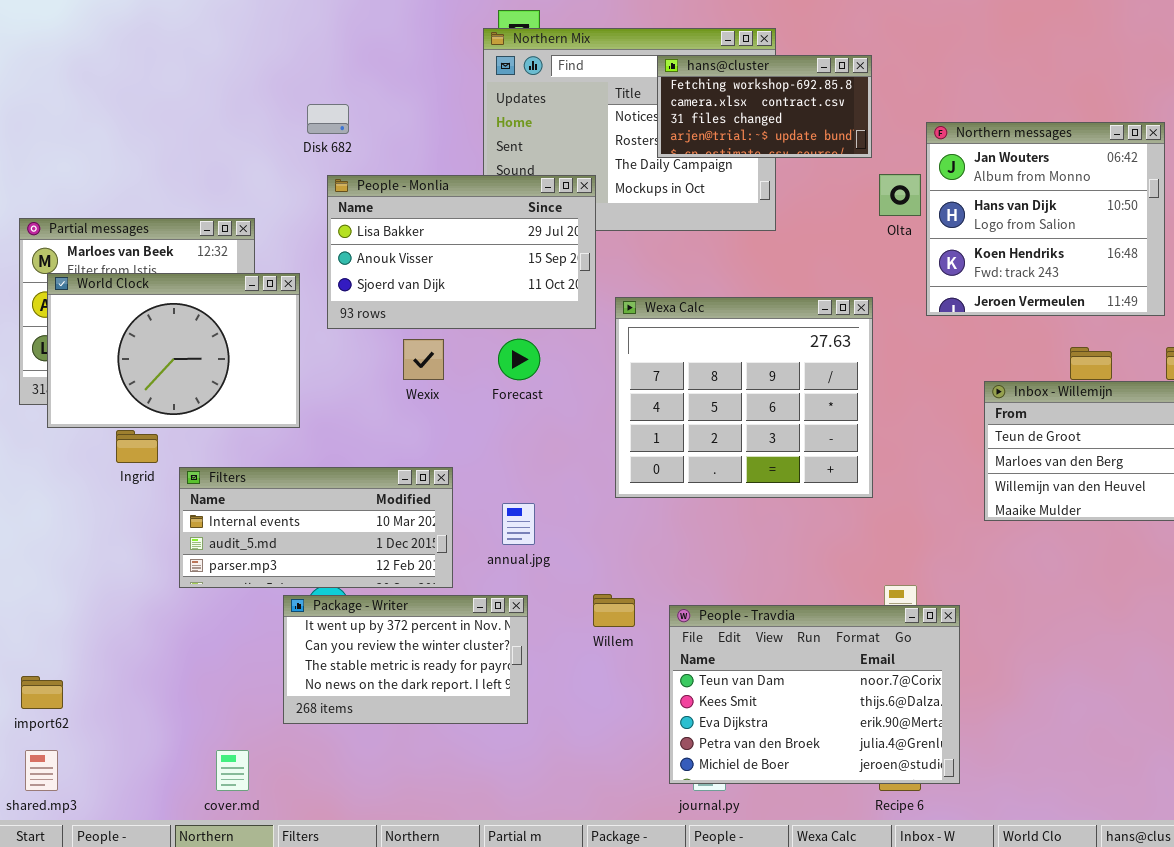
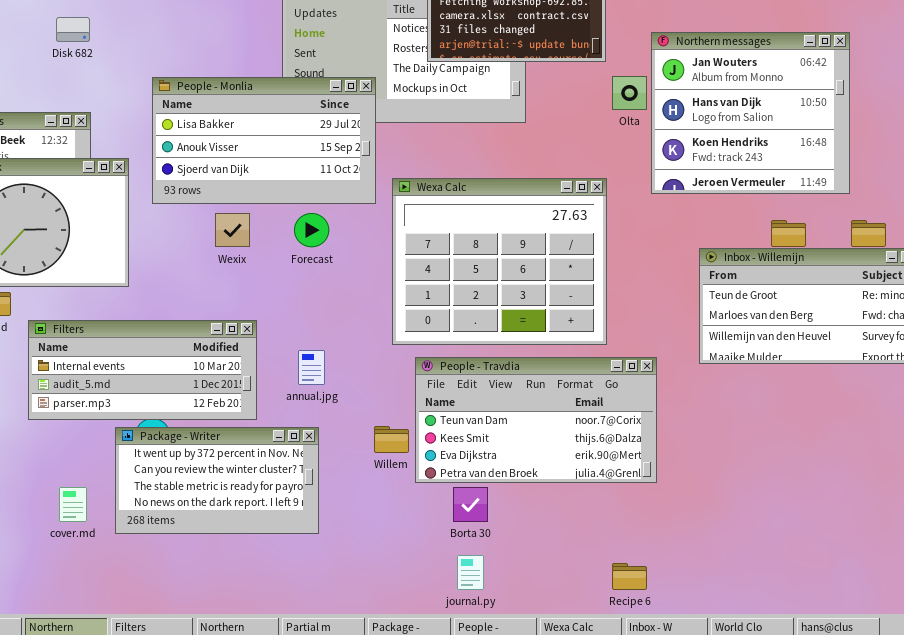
Disk 682: [307,104,349,134] -> [56,17,90,42], moved
People - Travdia: [669,605,960,784] -> [415,357,657,483], moved, resized
cover.md: [216,750,249,791] -> [59,487,87,522], moved

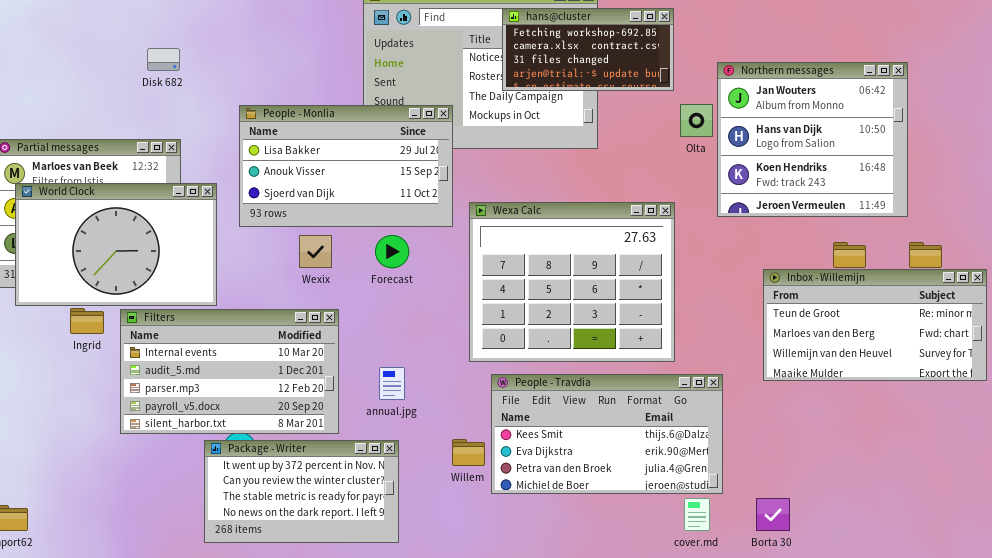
Filters: [28,320,257,420] -> [120,309,339,434], resized
People - Travdia: [415,357,657,483] -> [491,374,723,494], scrolled down 1 row
cover.md: [59,487,87,522] -> [684,498,710,531], moved
Borta 30: [453,487,488,522] -> [756,498,790,531], moved

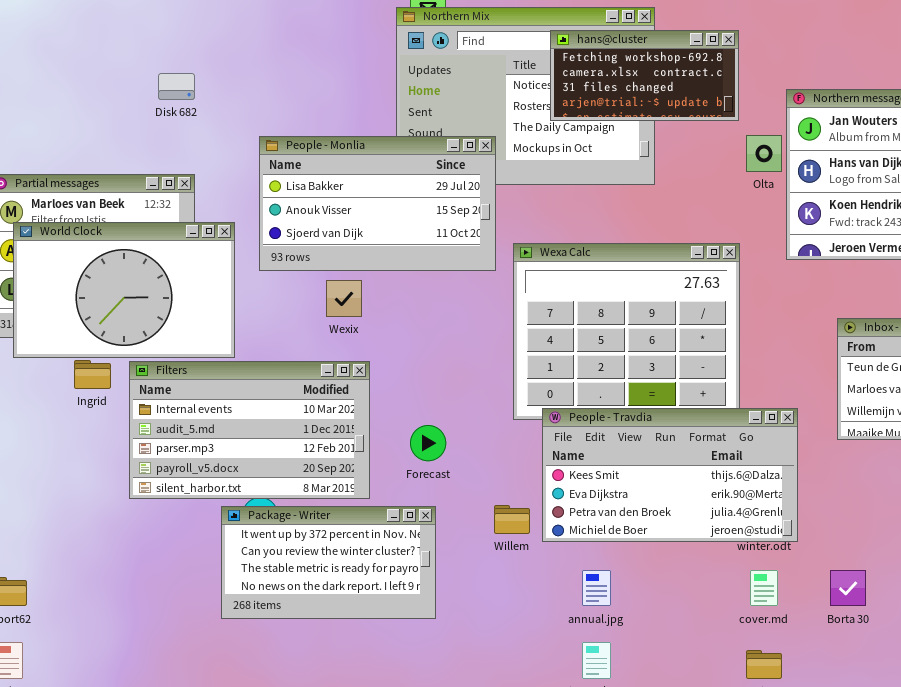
Forecast: [375,235,409,268] -> [410,425,446,461], moved
annual.jpg: [379,367,405,400] -> [582,570,611,606], moved
People - Travdia: [491,374,723,494] -> [542,408,798,542], moved

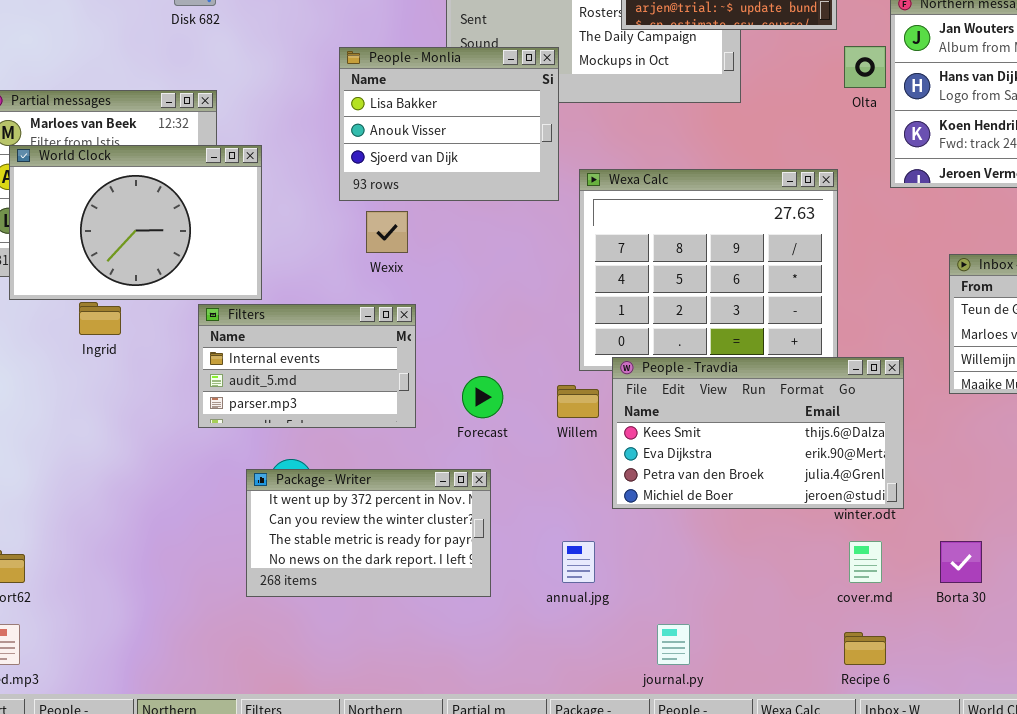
People - Monlia: [259,136,496,271] -> [339,47,559,201], resized
Filters: [129,361,370,499] -> [198,304,416,428], resized
Willem: [494,505,530,534] -> [557,385,599,418], moved
annual.jpg: [582,570,611,606] -> [562,541,595,583], moved

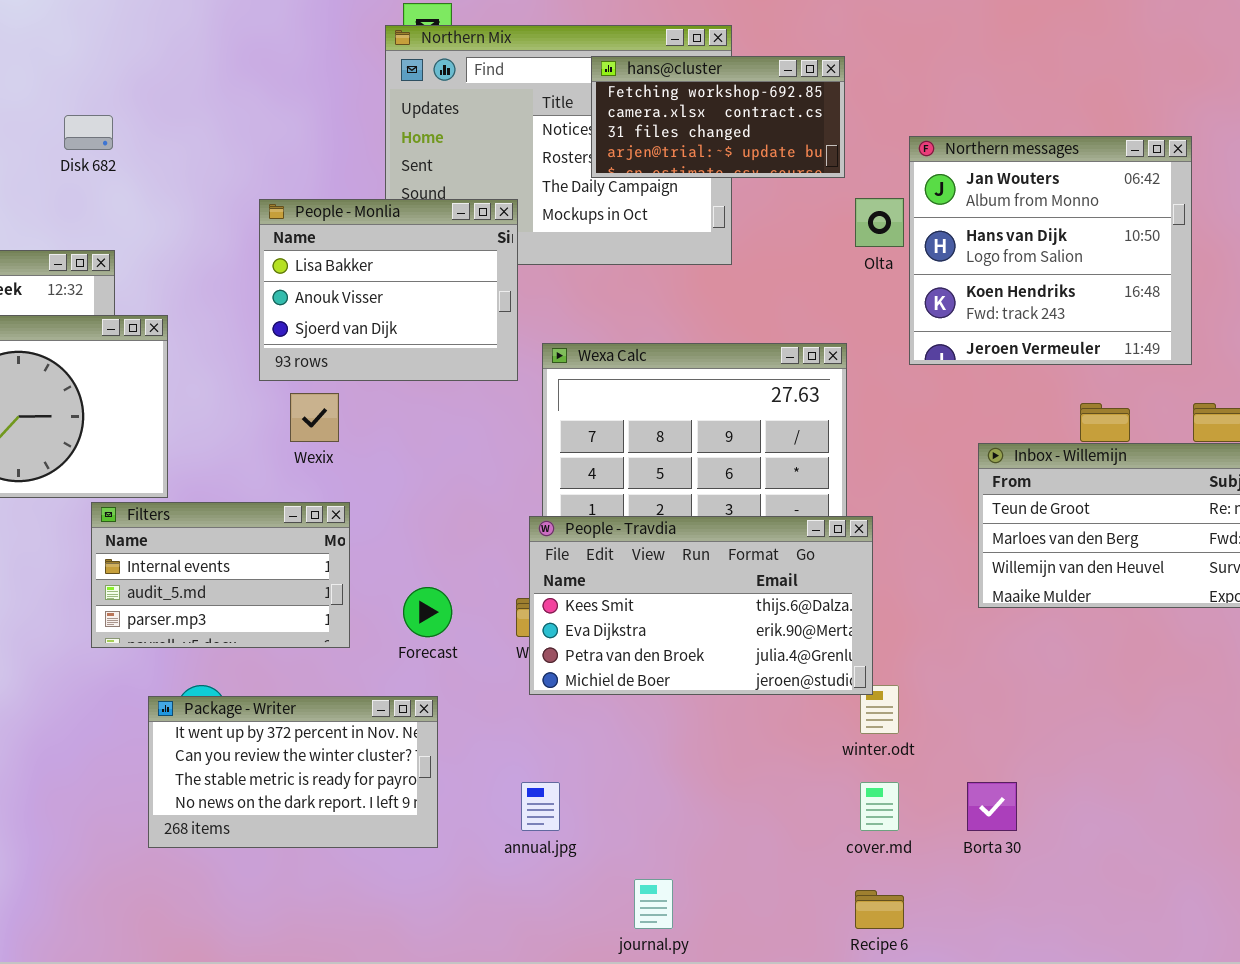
People - Travdia: [612,357,904,509] -> [529,516,873,695], moved

